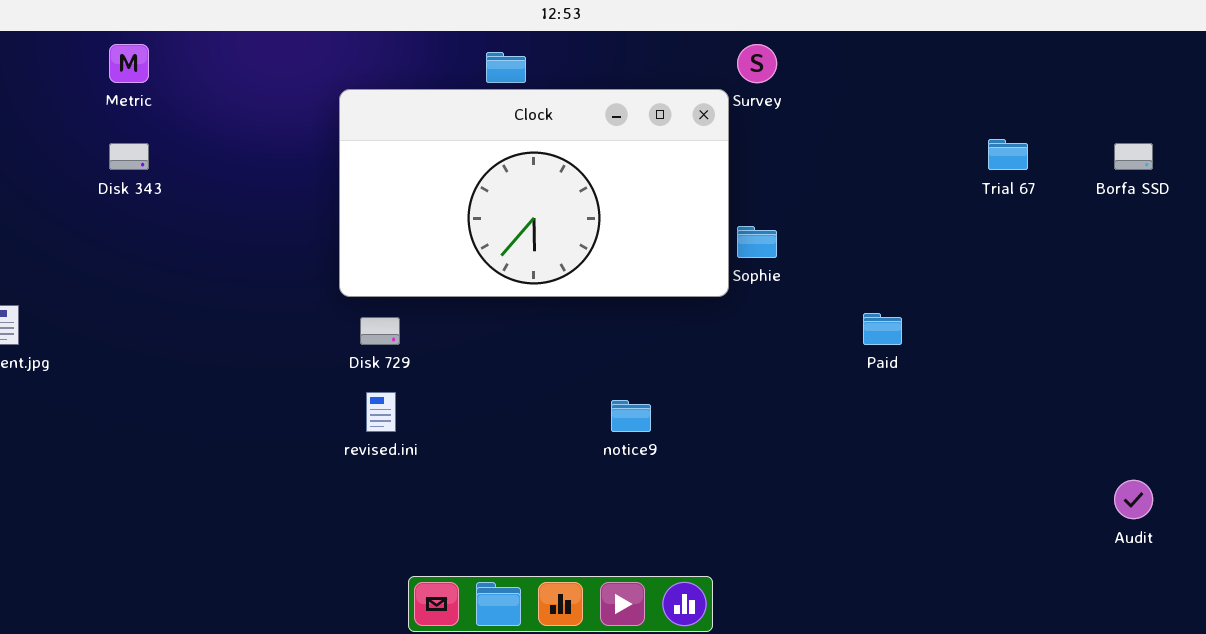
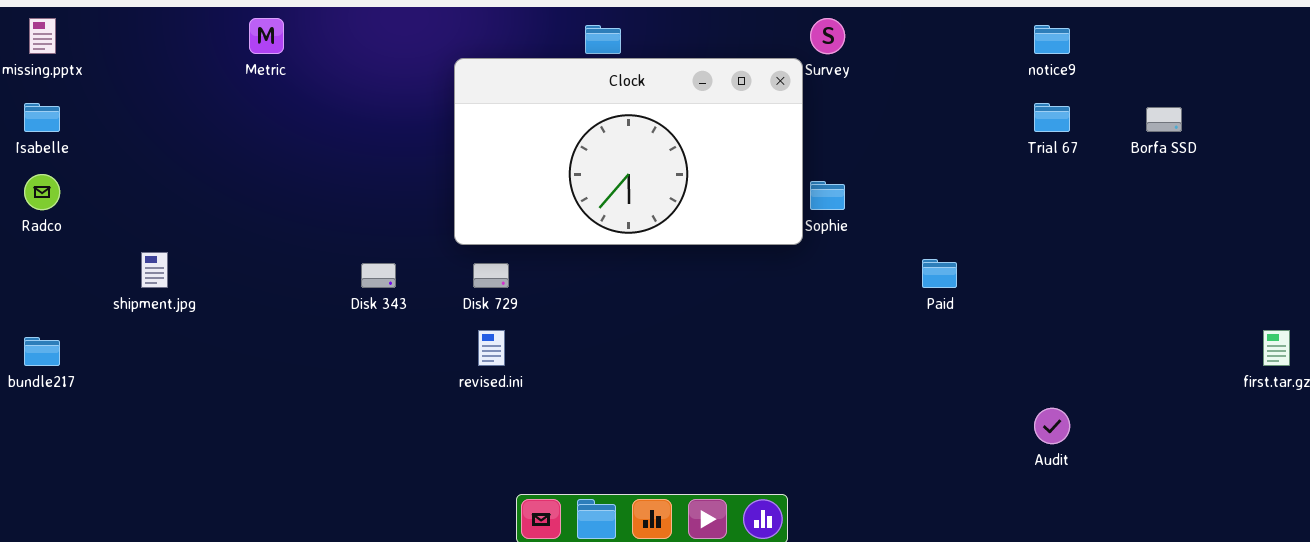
Disk 343: [109,143,149,170] -> [361,263,396,288], moved
notice9: [611,400,651,432] -> [1034,25,1070,54], moved
Audit: [1114,480,1153,519] -> [1034,408,1070,444], moved

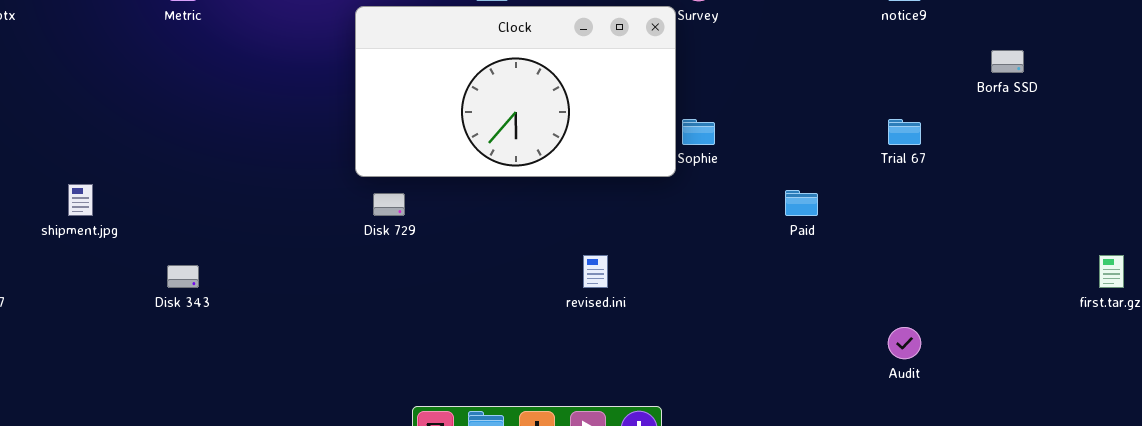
Trial 67: [1034,103,1070,132] -> [888,119,921,145], moved
Disk 343: [361,263,396,288] -> [167,265,199,288], moved
revised.ini: [478,330,505,366] -> [583,255,608,288], moved

